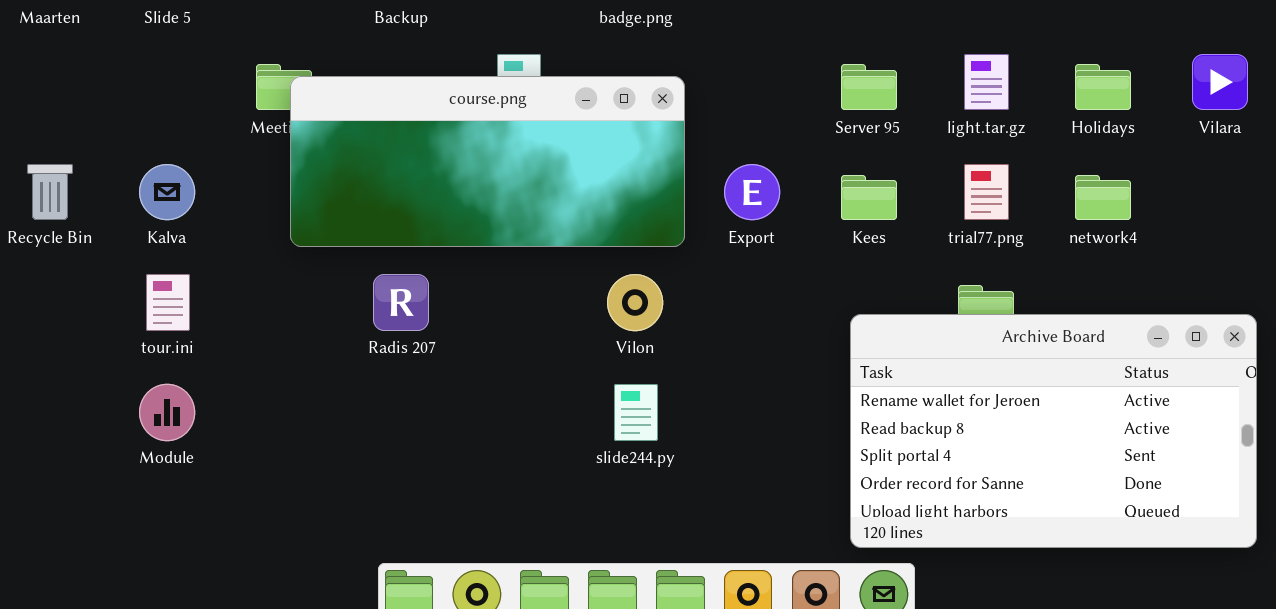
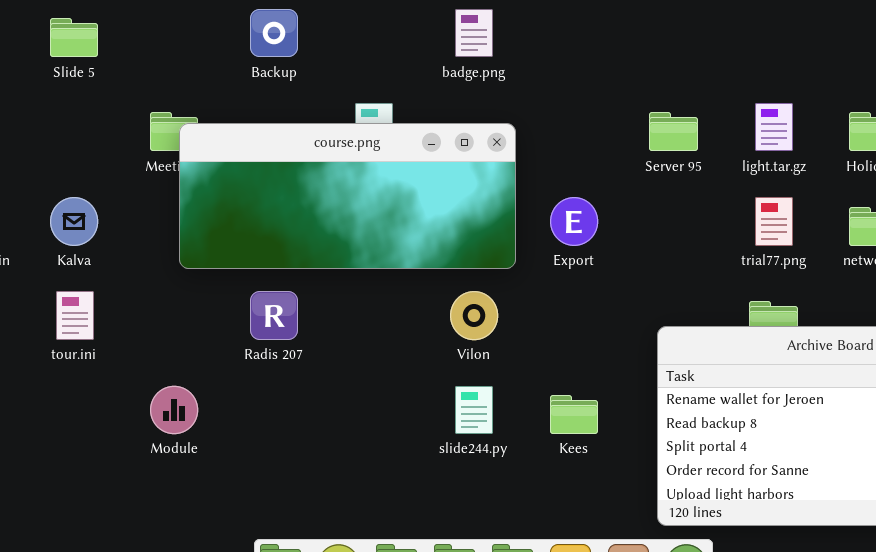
Kees: [841,175,897,220] -> [550,395,598,434], moved
Module: [139,384,195,441] -> [150,386,198,434], moved

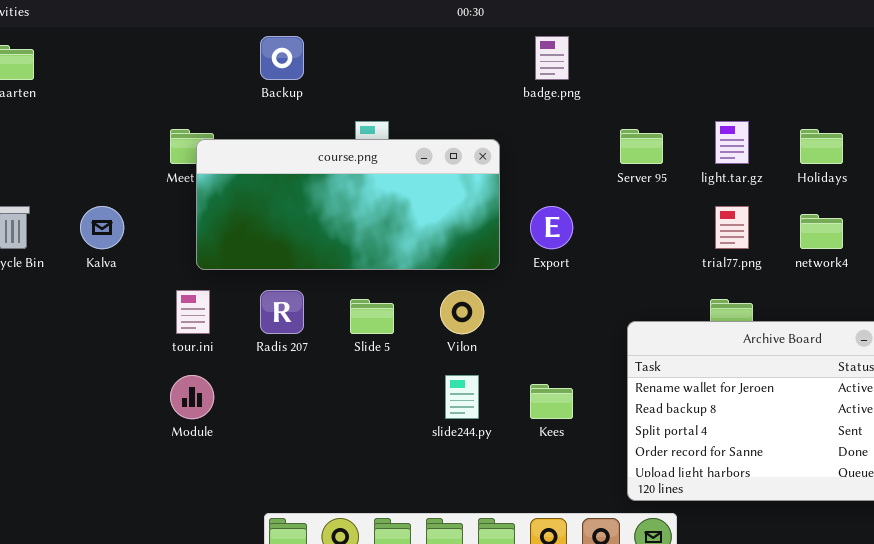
badge.png: [455,9,493,57] -> [535,36,569,80], moved
Slide 5: [50,18,98,57] -> [350,299,394,334], moved
tour.ini: [56,291,94,340] -> [176,290,210,334], moved

